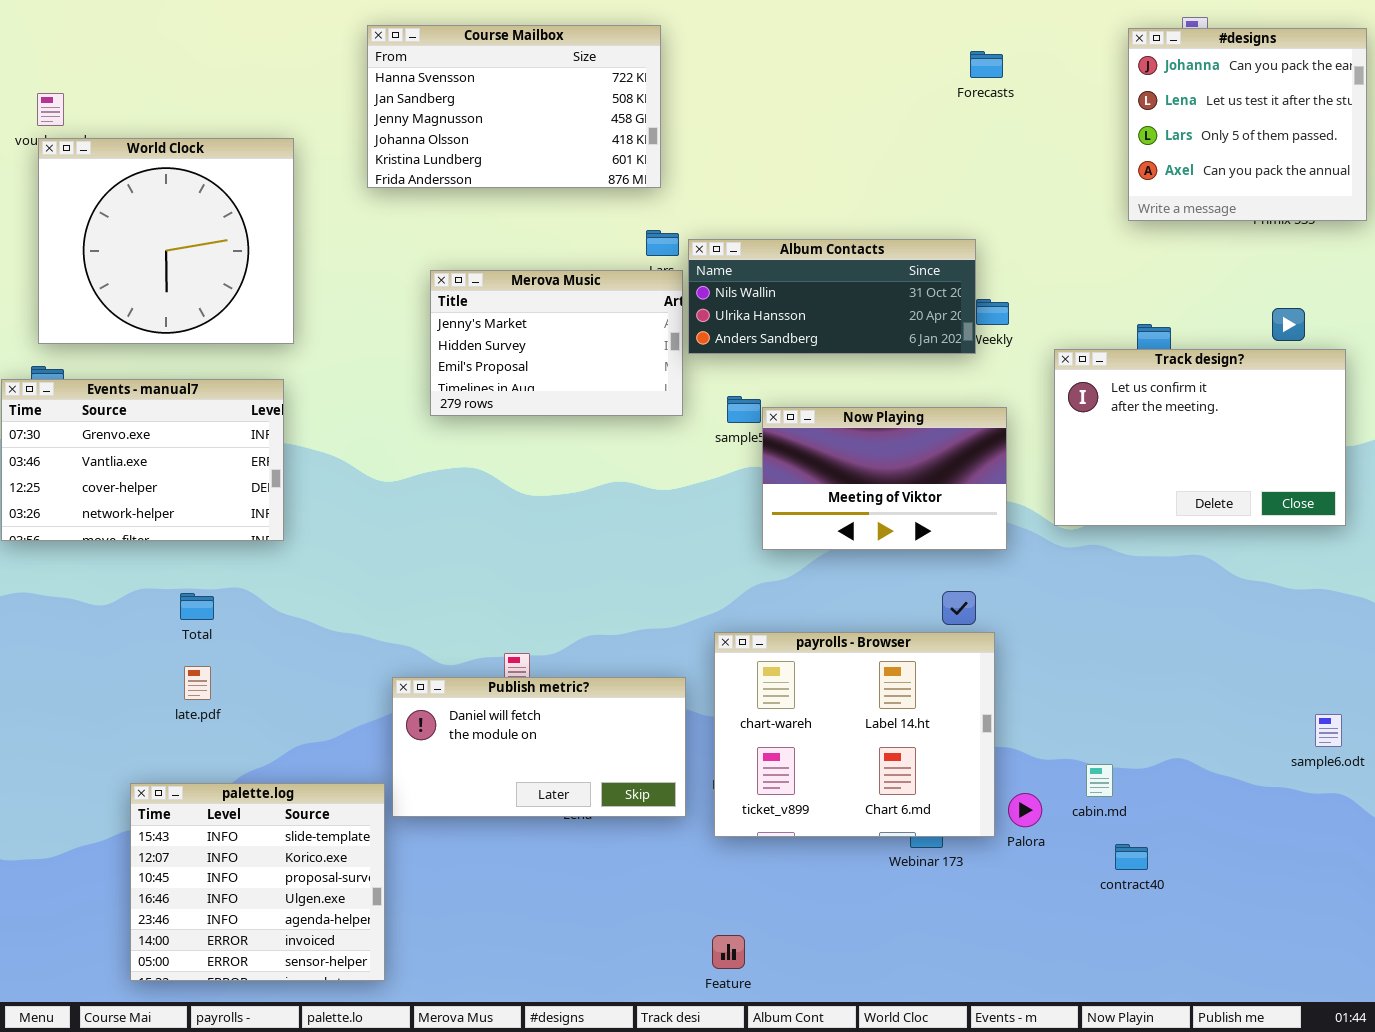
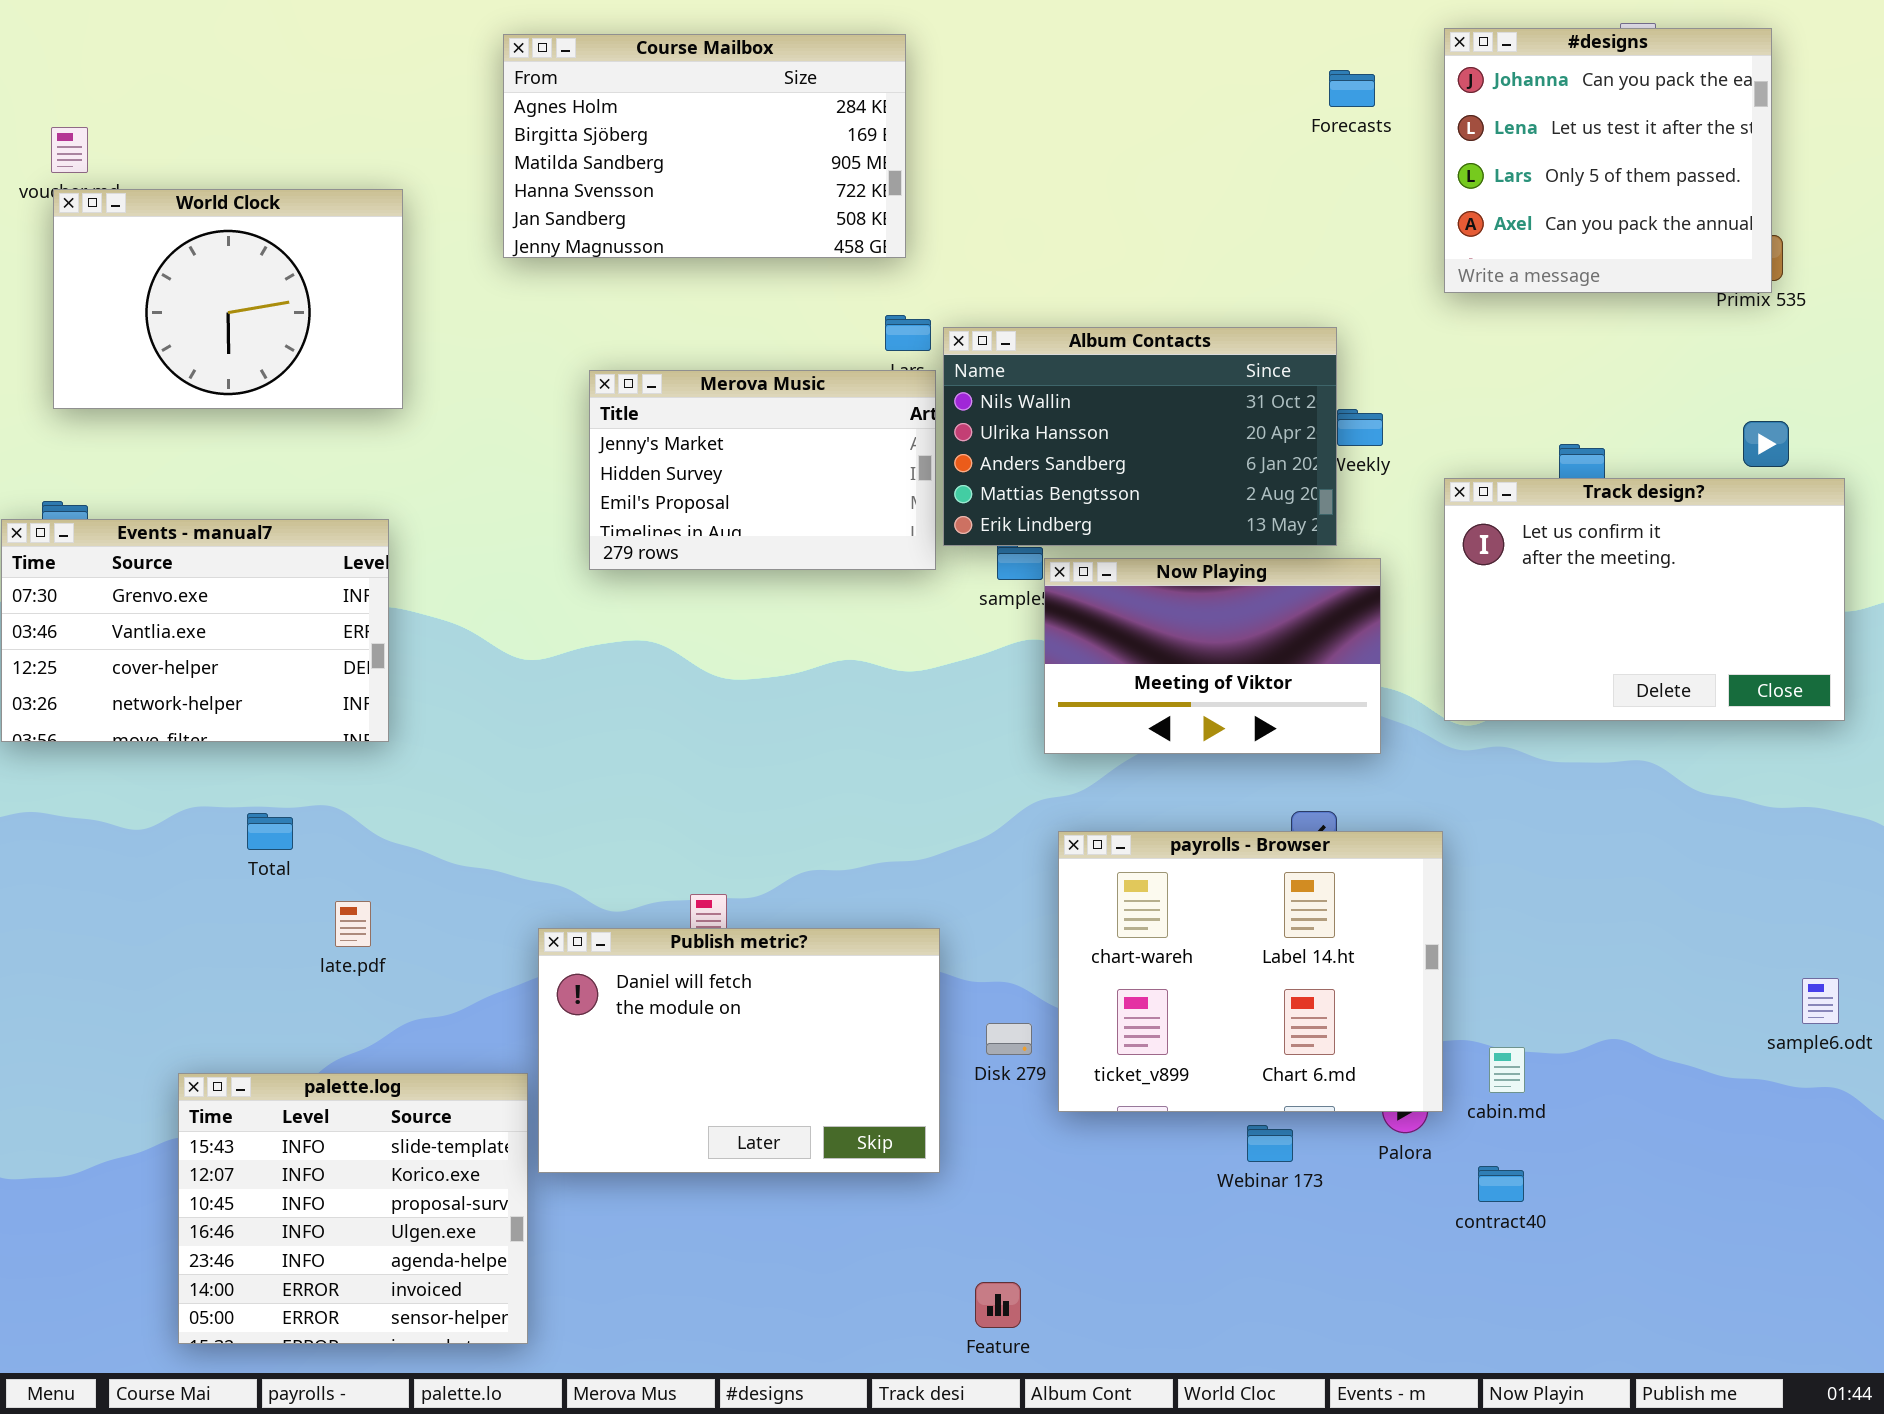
Course Mailbox: [367,25,661,188] -> [503,34,906,258], scrolled up 3 rows
#designs: [1128,28,1367,221] -> [1444,28,1772,293], moved
World Clock: [38,138,294,344] -> [53,189,403,409], resized
Album Contacts: [688,239,976,354] -> [943,327,1337,546], resized
payrolls - Browser: [714,632,995,837] -> [1058,831,1443,1112], moved
late.pdf: [184,666,211,700] -> [335,901,371,947], moved
Publish metric?: [392,677,686,817] -> [538,928,940,1173], resized
contract40: [1115,844,1148,870] -> [1478,1166,1524,1202], moved

